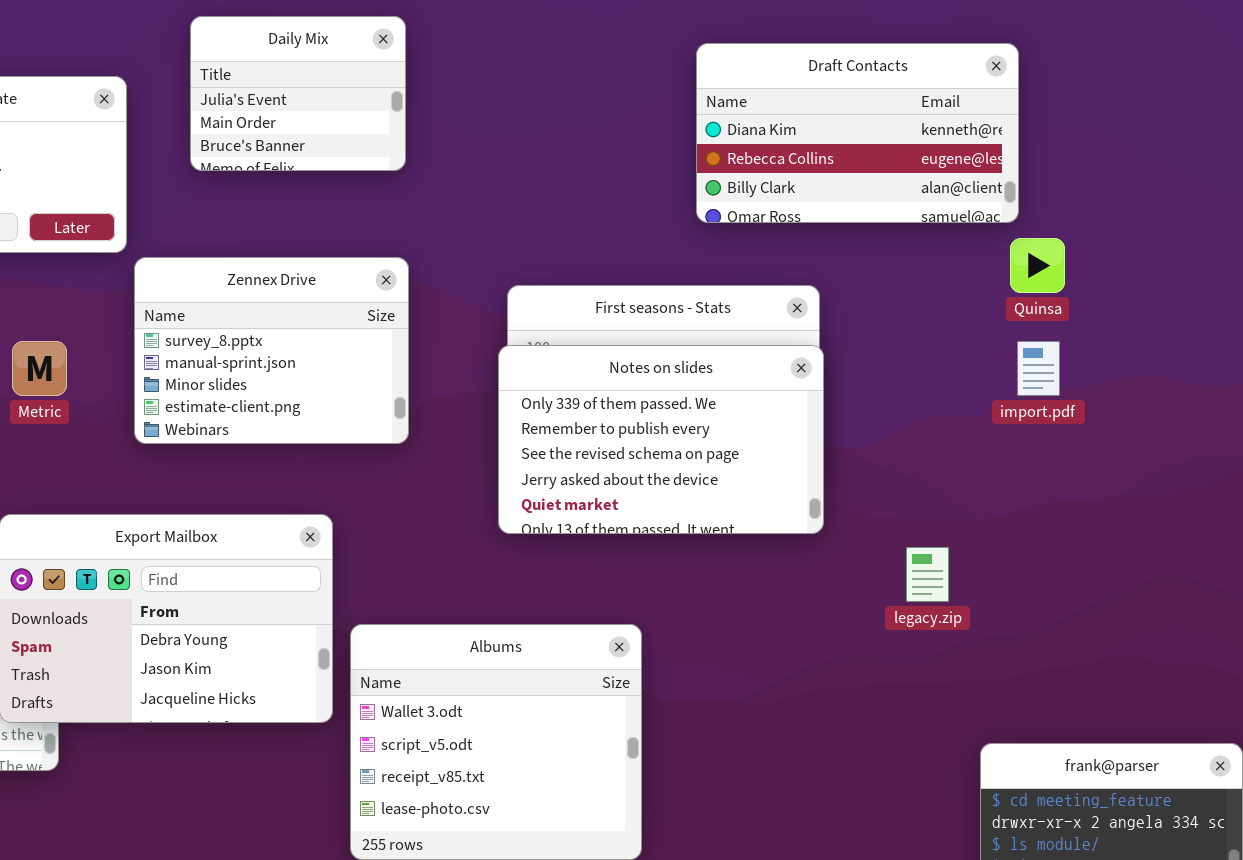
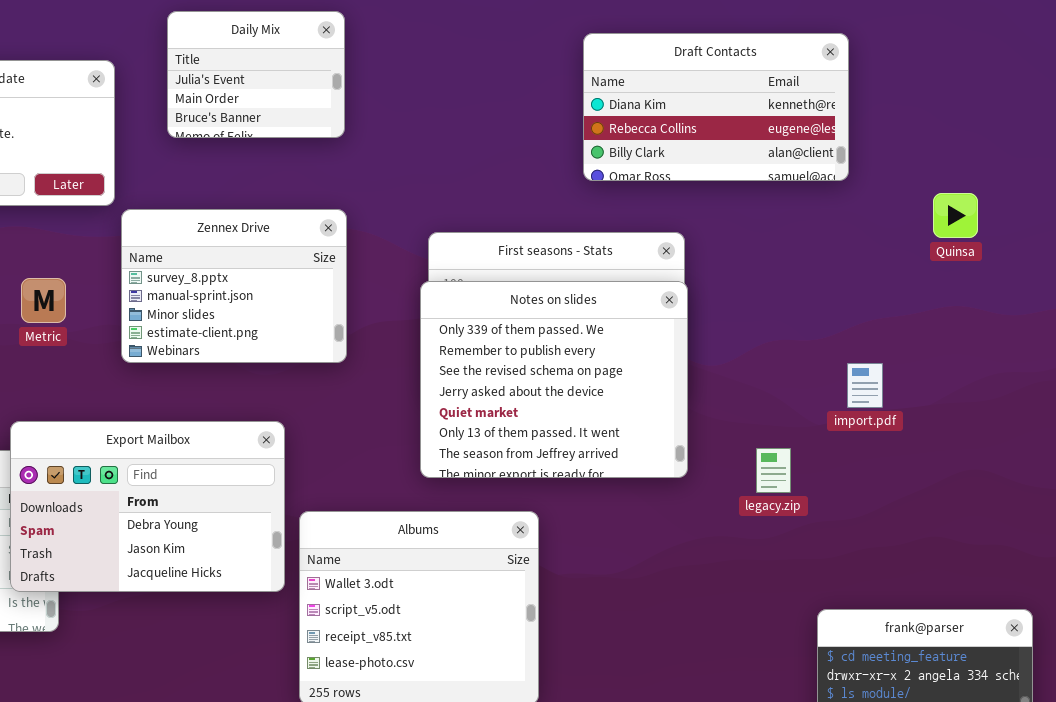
Quinsa: [1010,238,1065,293] -> [933,193,978,238], moved
import.pdf: [1017,341,1060,396] -> [847,363,883,408], moved
Notes on slides: [498,345,824,534] -> [420,281,688,478], resized

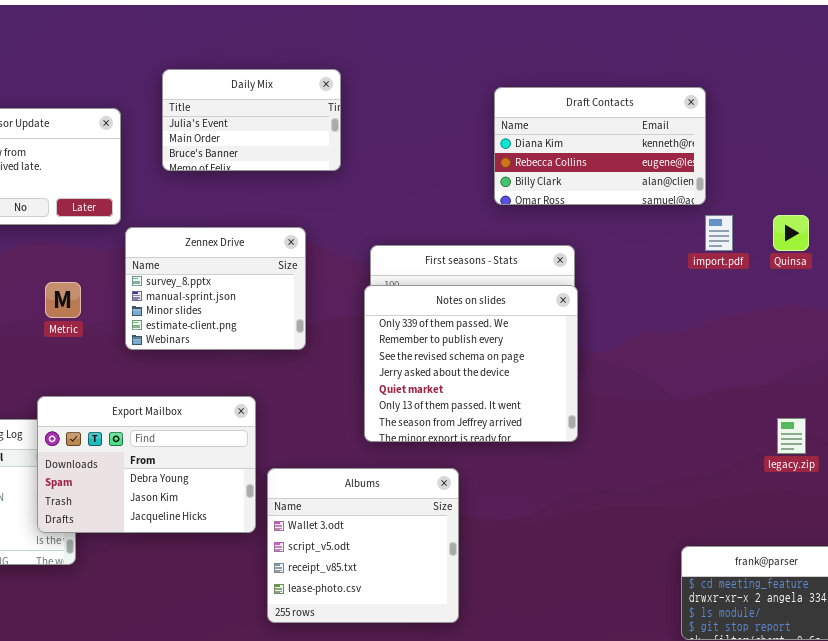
Daily Mix: [167,11,345,138] -> [162,69,341,171], resized
import.pdf: [847,363,883,408] -> [705,215,733,251], moved
legacy.zip: [756,448,791,493] -> [777,418,806,454], moved

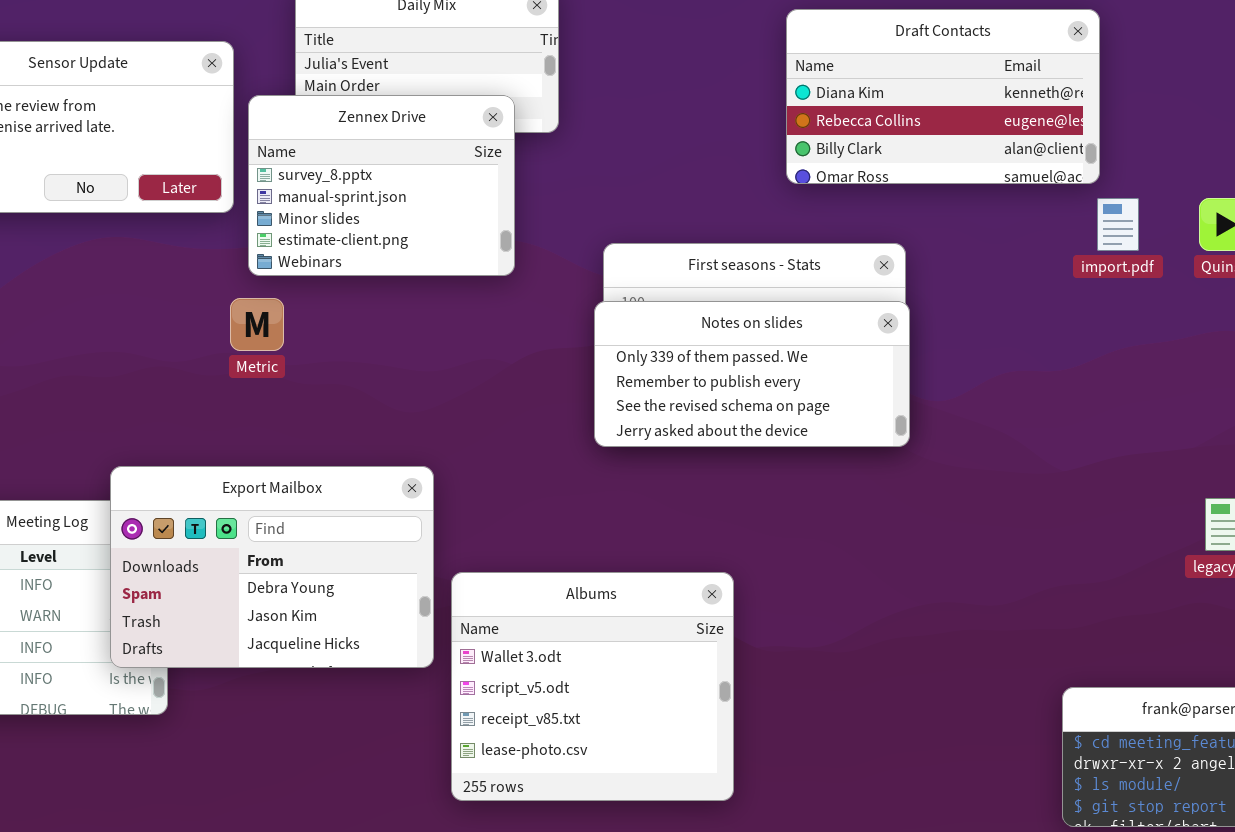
Zennex Drive: [125,227,306,350] -> [248,95,515,276], moved
Metric: [45,282,81,318] -> [230,298,284,351], moved
Notes on slides: [364,285,578,442] -> [594,301,910,447], resized

